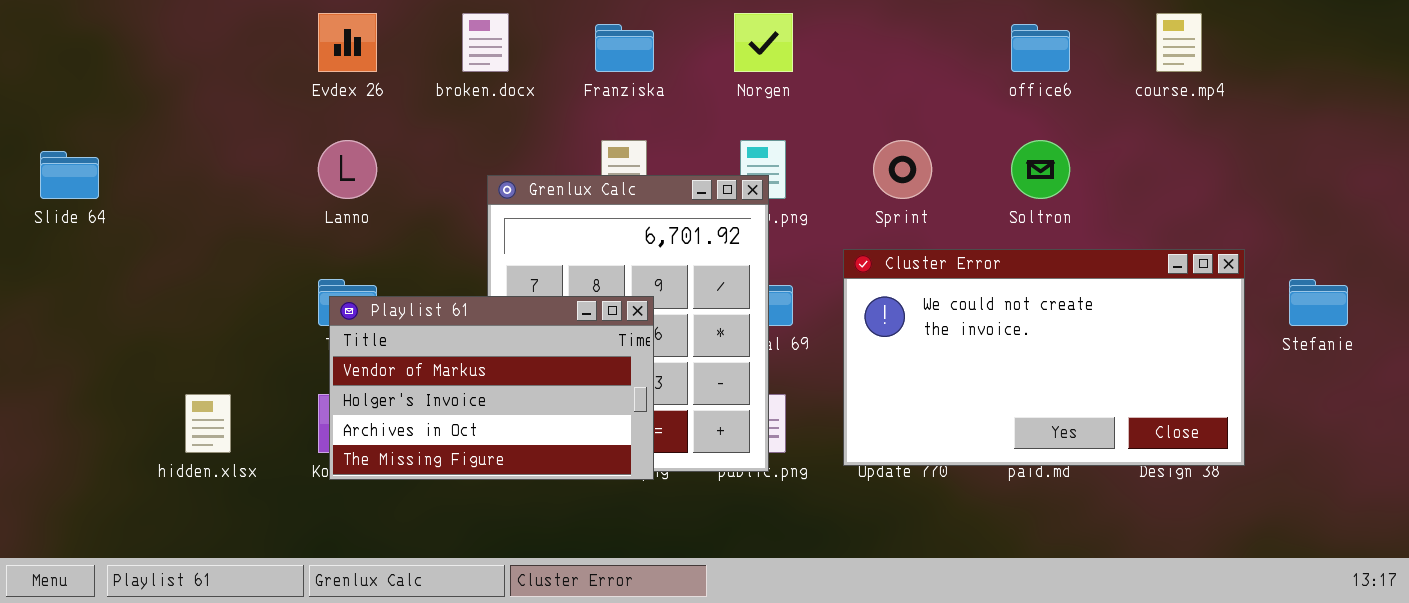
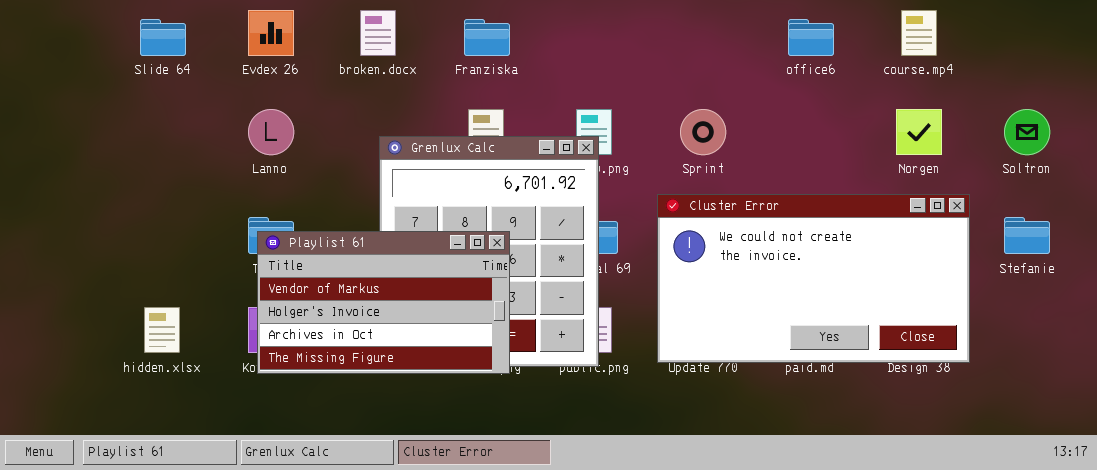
Norgen: [734,13,793,72] -> [896,109,942,155], moved
Soltron: [1011,140,1070,199] -> [1004,109,1050,155], moved
Slide 64: [40,151,99,199] -> [140,19,186,56], moved

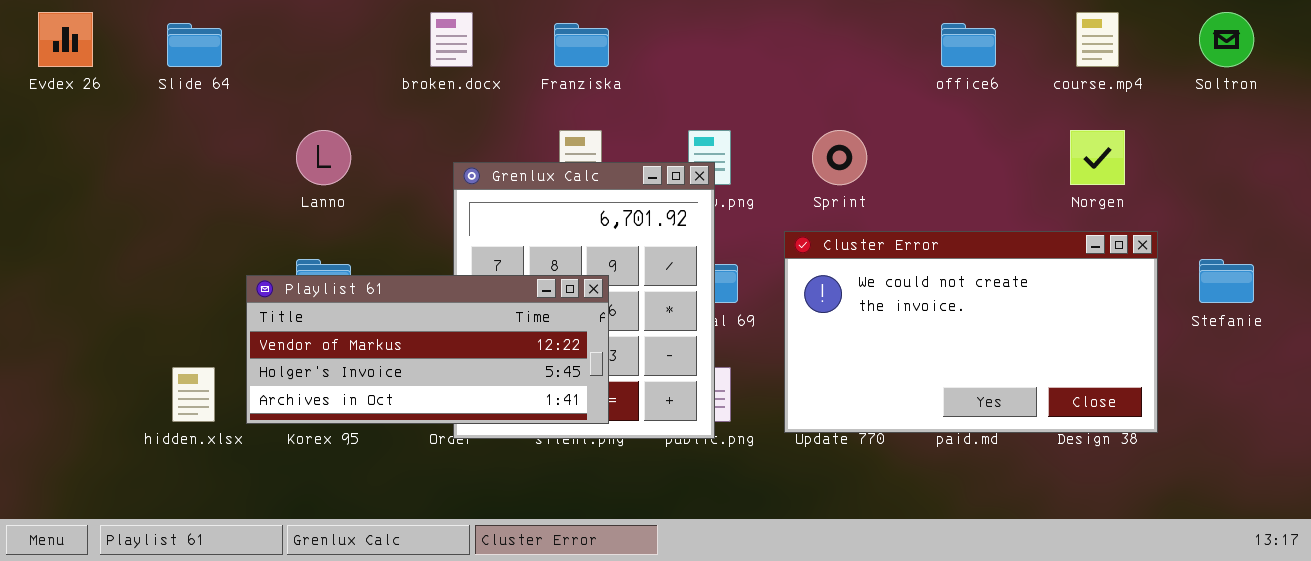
Evdex 26: [248,10,294,56] -> [38,12,93,67], moved
Soltron: [1004,109,1050,155] -> [1199,12,1254,67], moved
Playlist 61: [257,231,510,374] -> [246,275,609,424], resized

